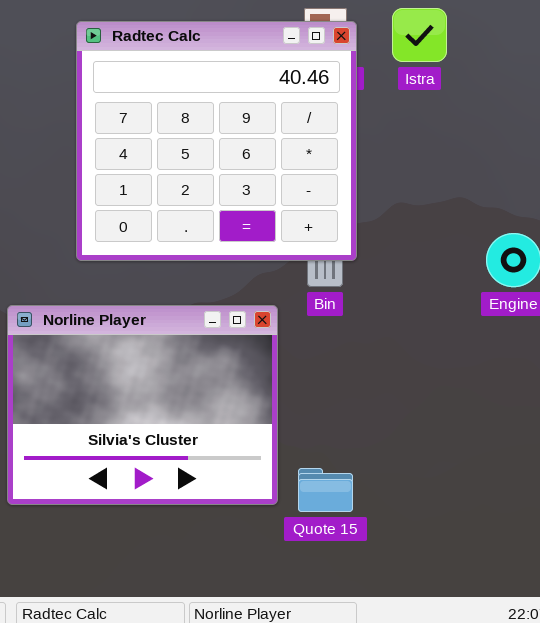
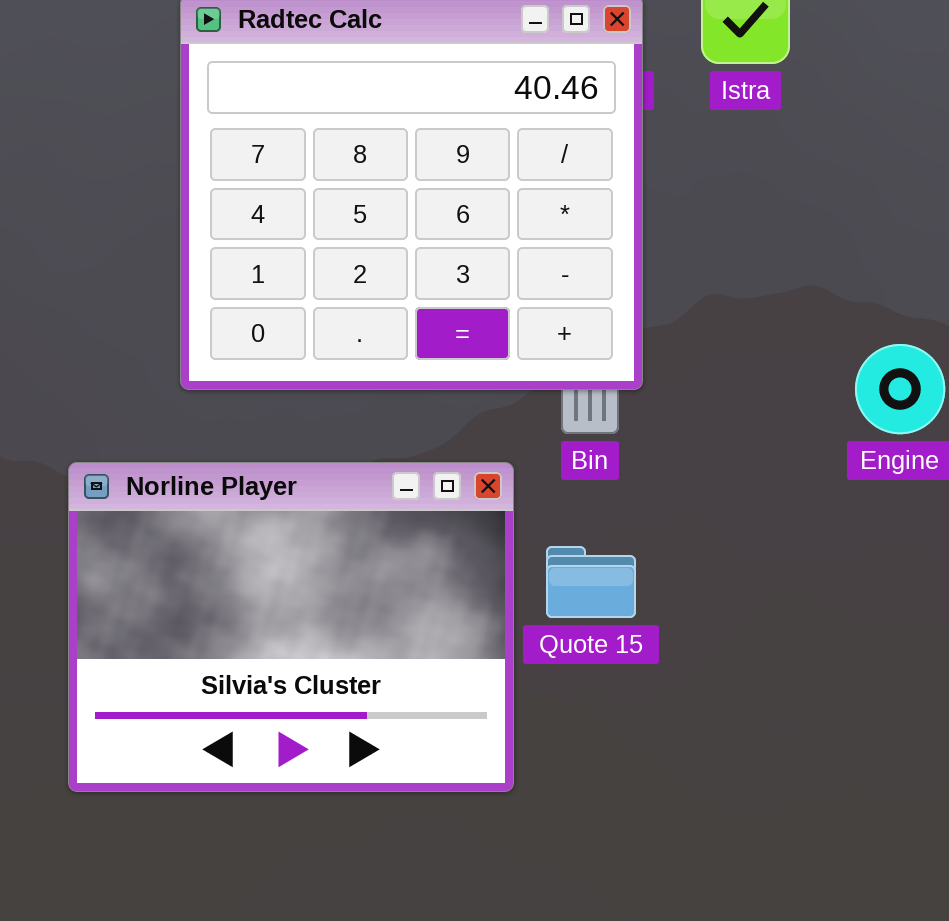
Quote 15: [298,468,353,512] -> [546,546,636,618], moved

